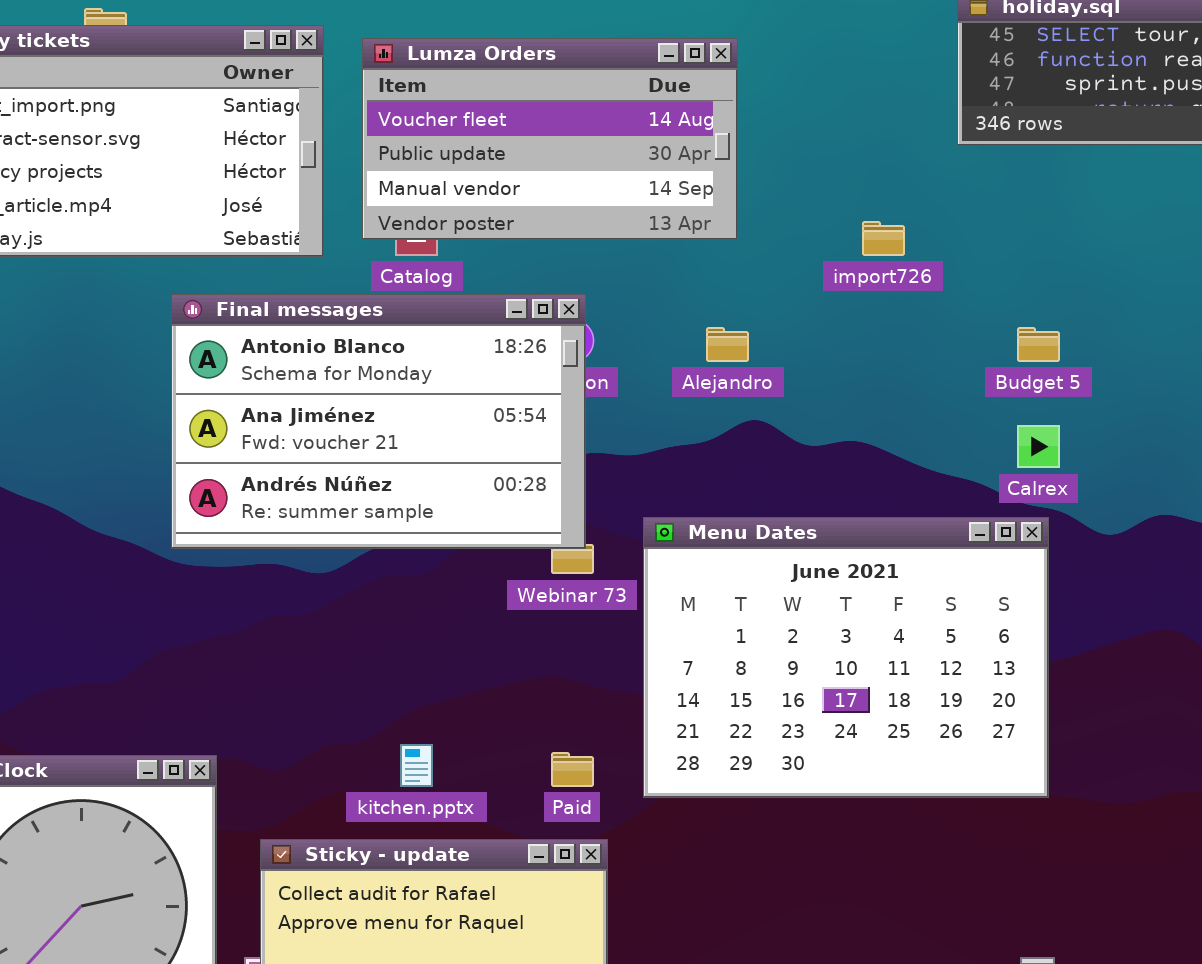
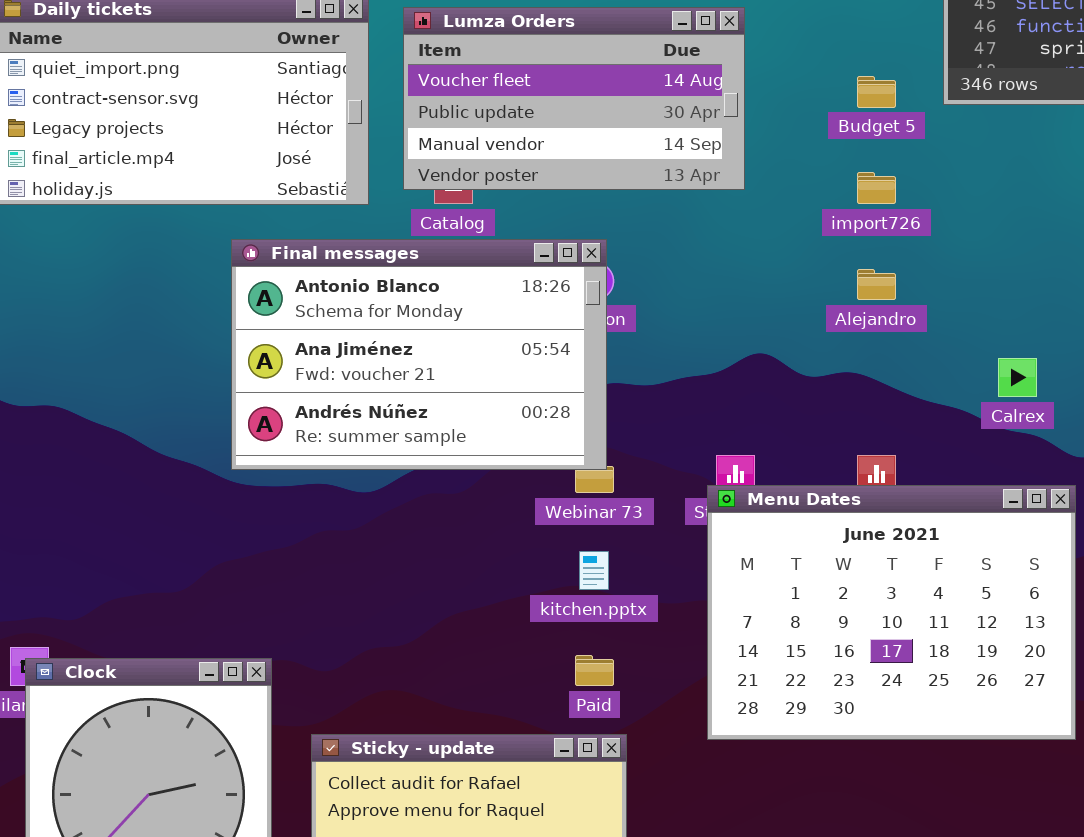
Alejandro: [706,327,749,362] -> [857,269,896,300], moved
Budget 5: [1017,327,1060,362] -> [857,76,896,108], moved
Menu Dates: [643,517,1049,798] -> [707,485,1076,740], moved
kitchen.pptx: [400,744,433,787] -> [579,551,609,590], moved

